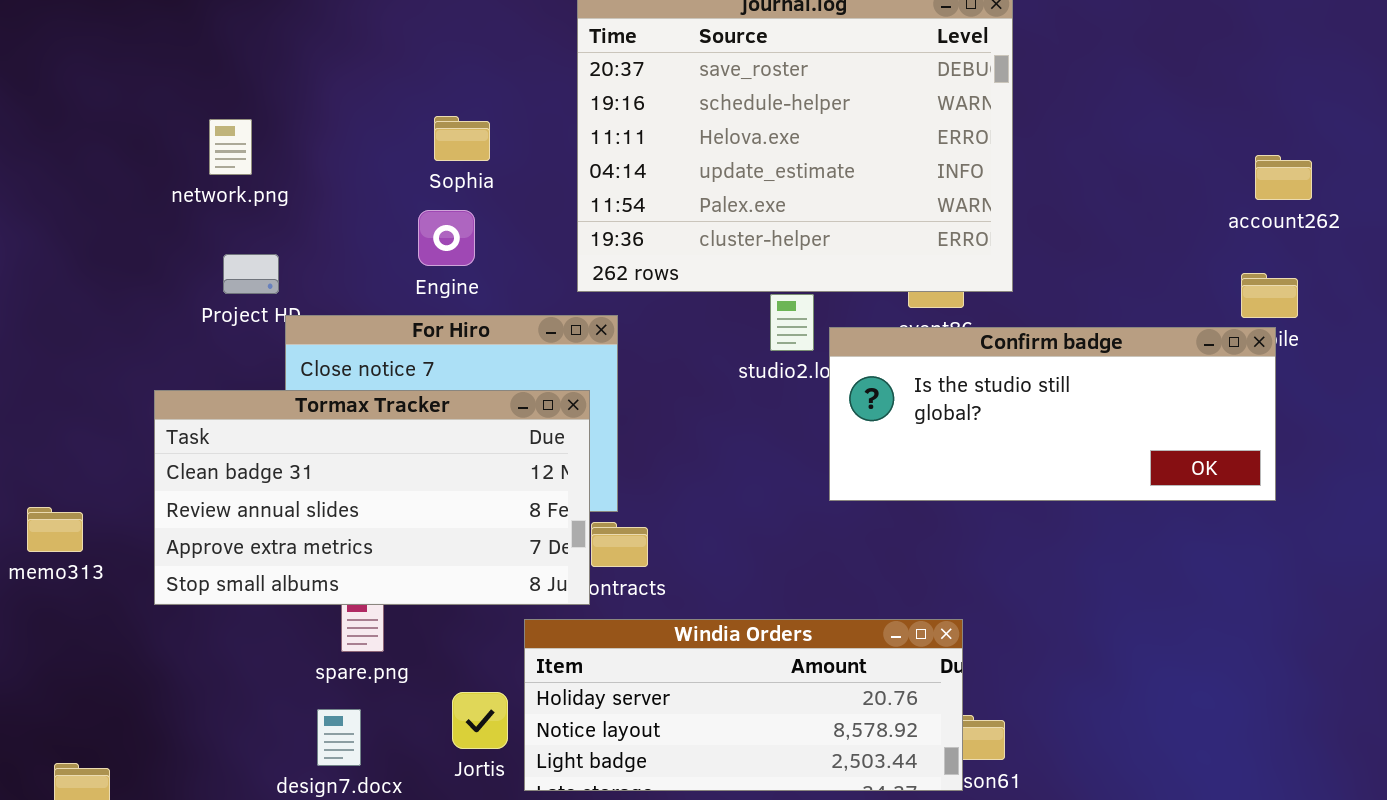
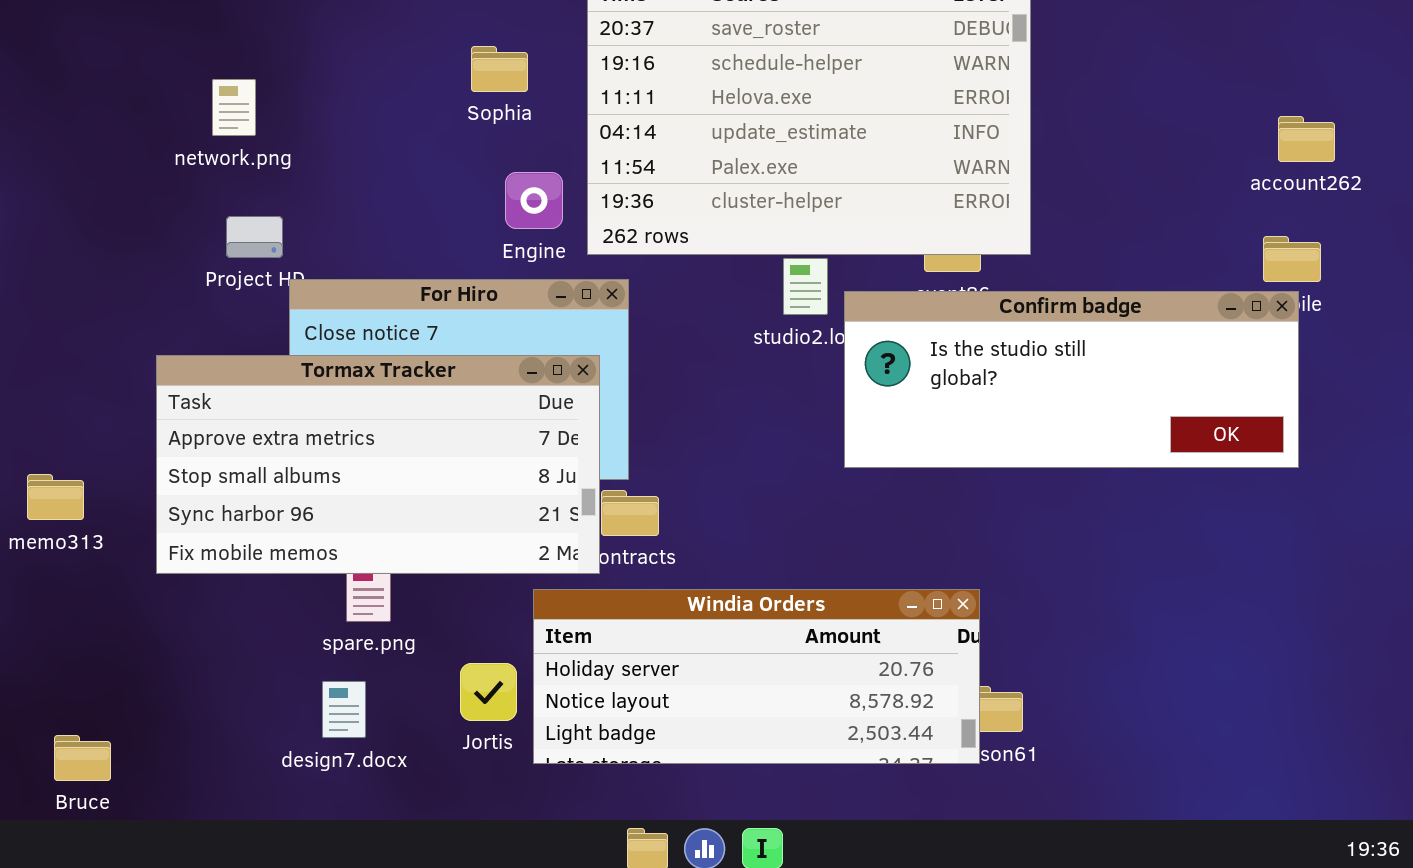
Sophia: [434,116,490,161] -> [471,46,528,92], moved
Engine: [418,210,475,266] -> [505,172,563,229], moved
Tormax Tracker: [154,390,590,605] -> [156,355,600,574], scrolled down 2 rows

